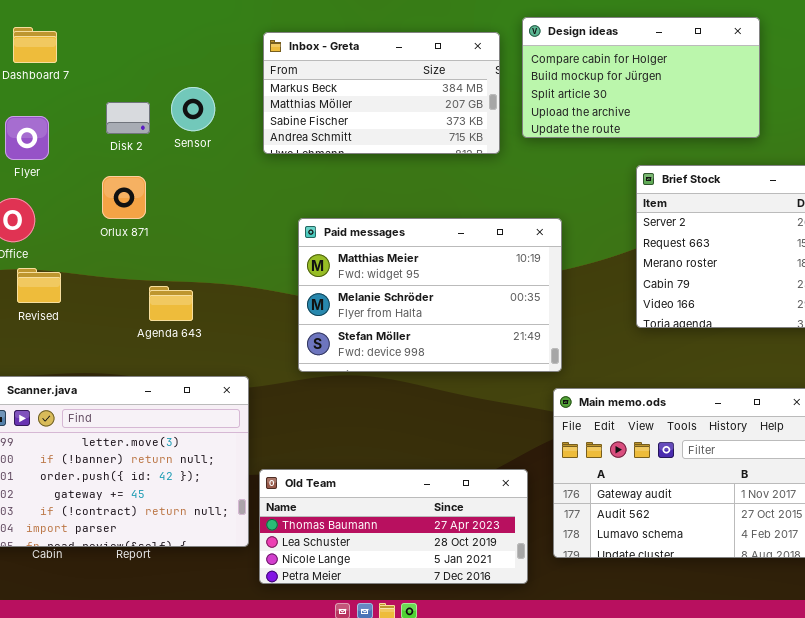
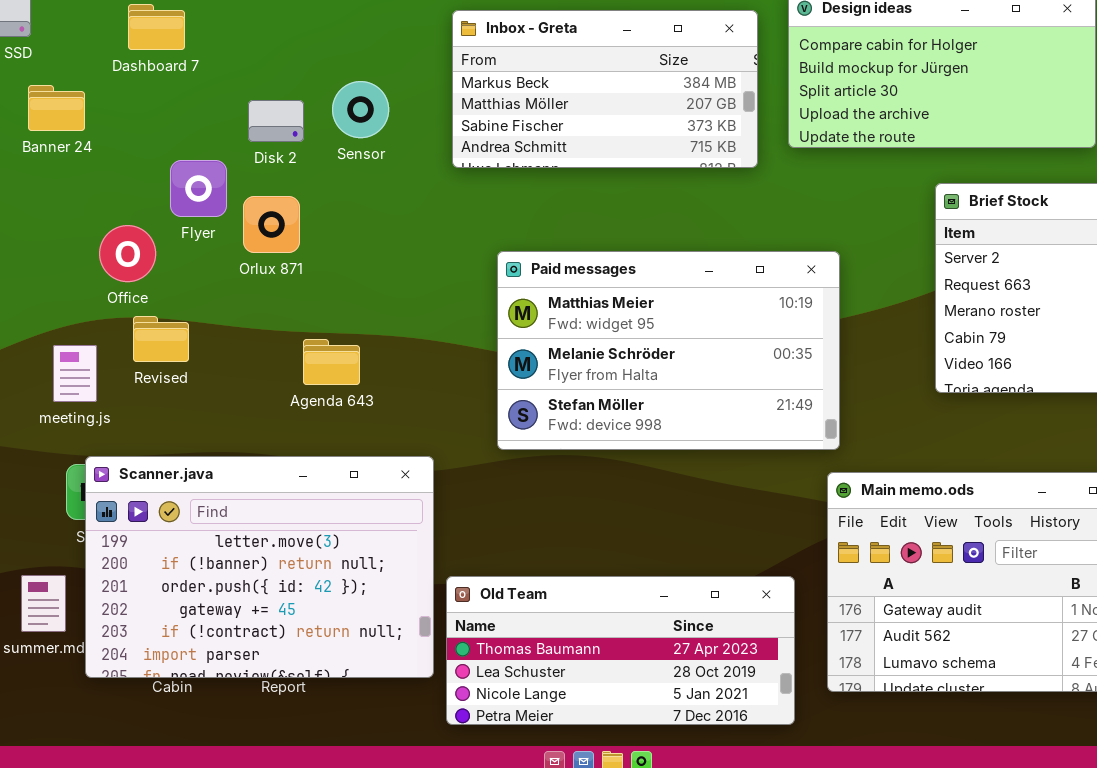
Flyer: [5,116,49,160] -> [170,160,227,217], moved

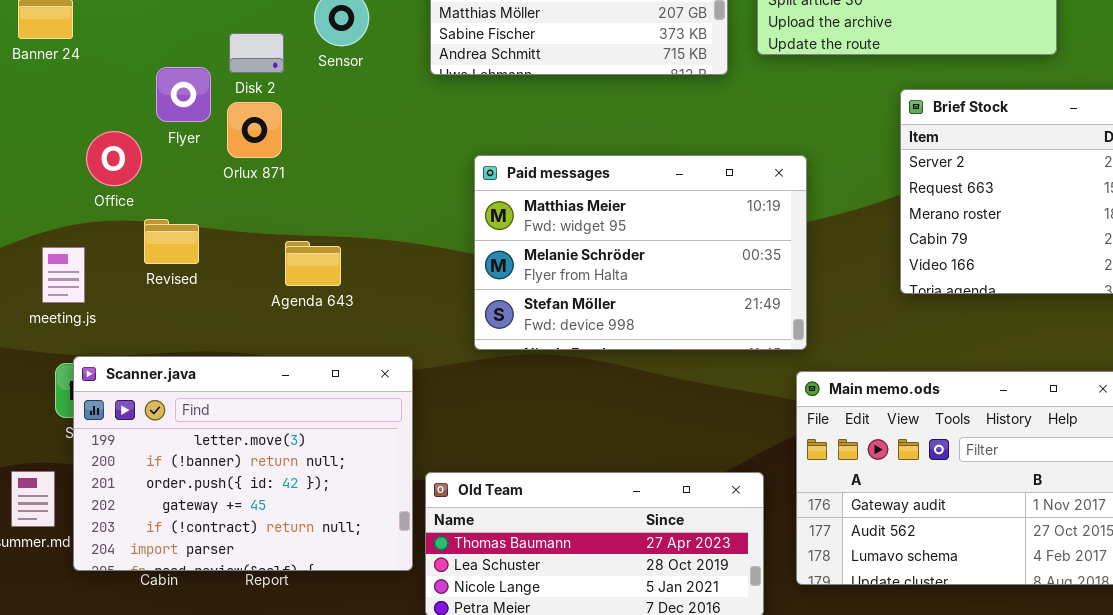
Disk 2: [248,100,304,142] -> [229,33,284,73], moved
Revised: [133,316,189,362] -> [144,219,199,264], moved

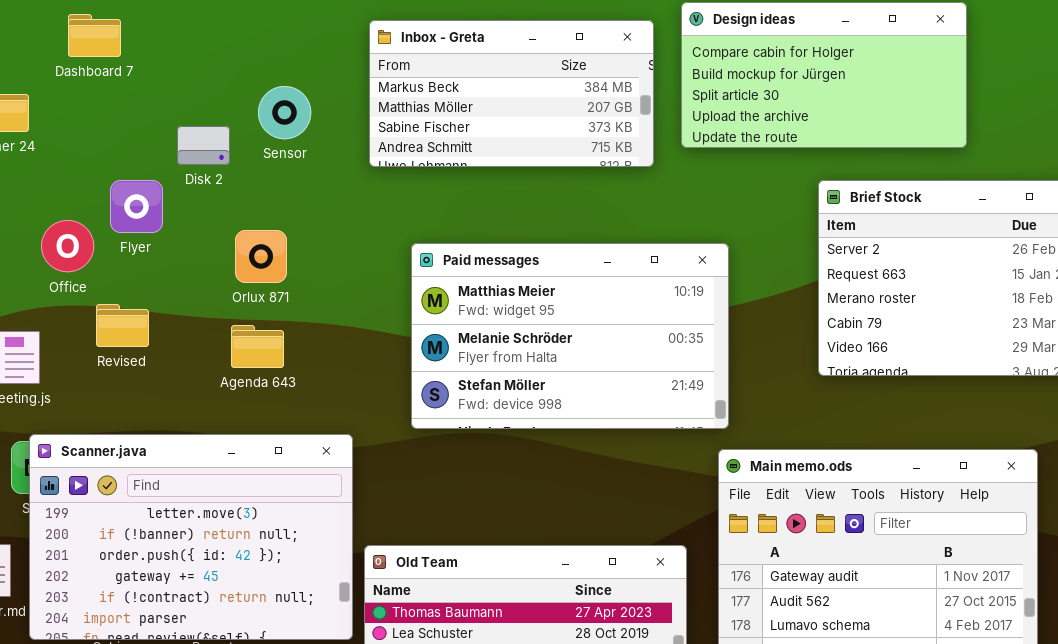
Flyer: [156,67,211,122] -> [110,180,163,233], moved
Orlux 871: [227,102,282,158] -> [235,230,287,283], moved

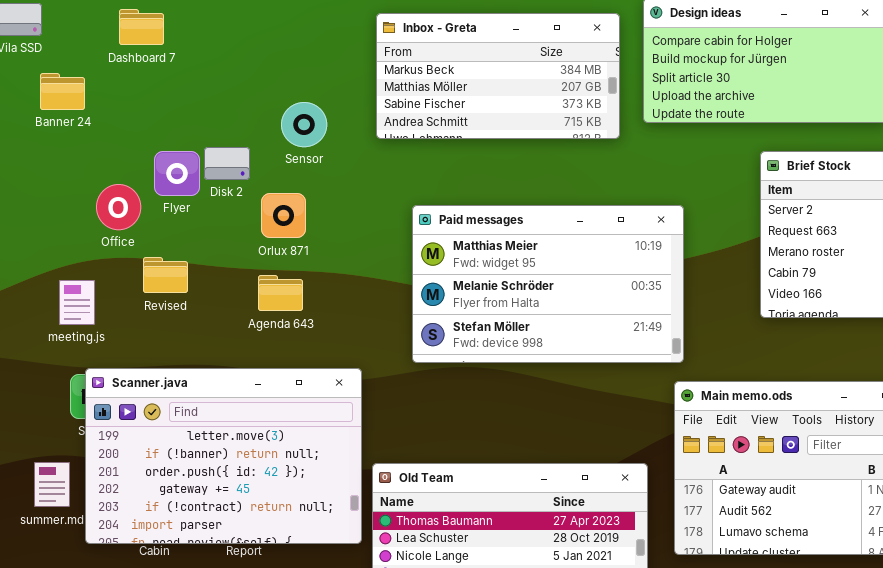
Sensor: [258,86,311,139] -> [281,102,327,147], moved
Disk 2: [177,126,230,165] -> [204,147,250,180], moved

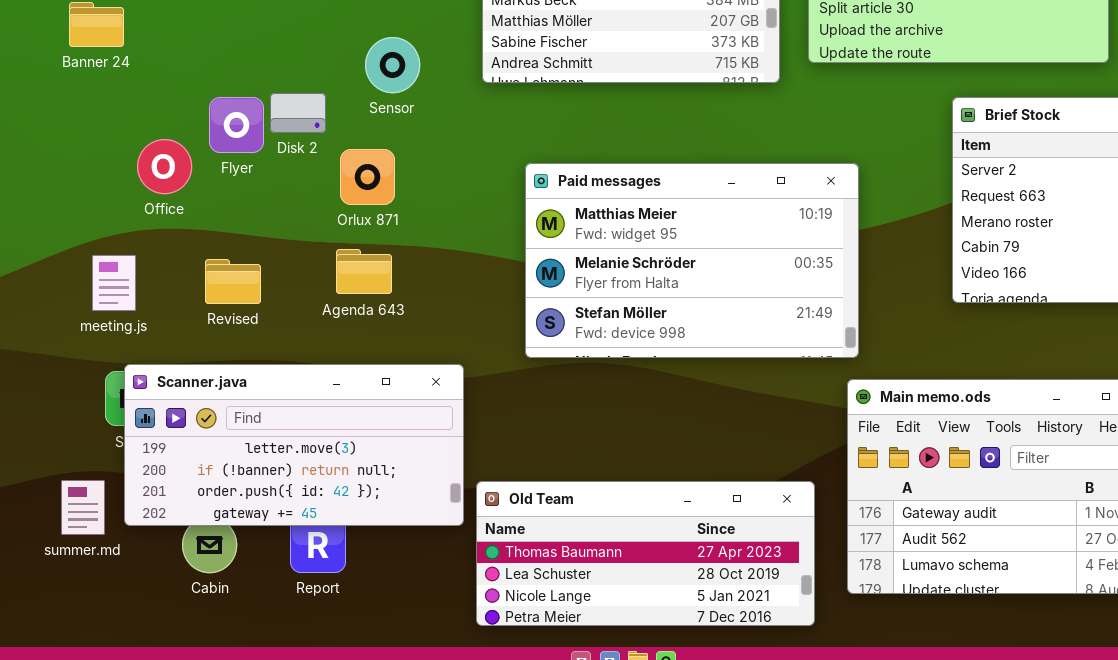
Revised: [143,257,188,293] -> [205,259,261,304], moved
Scanner.java: [85,368,362,544] -> [124,364,464,526], resized

